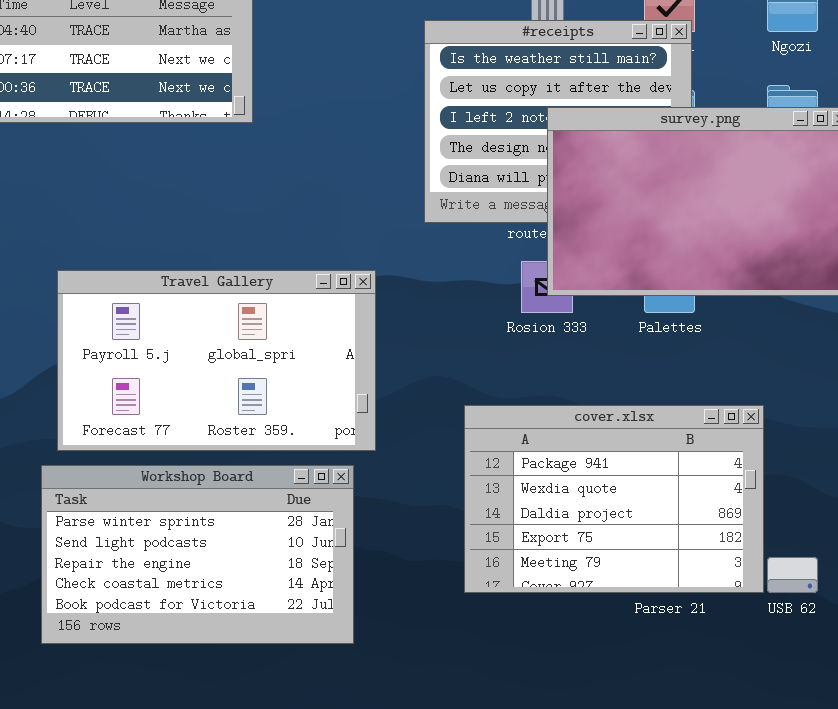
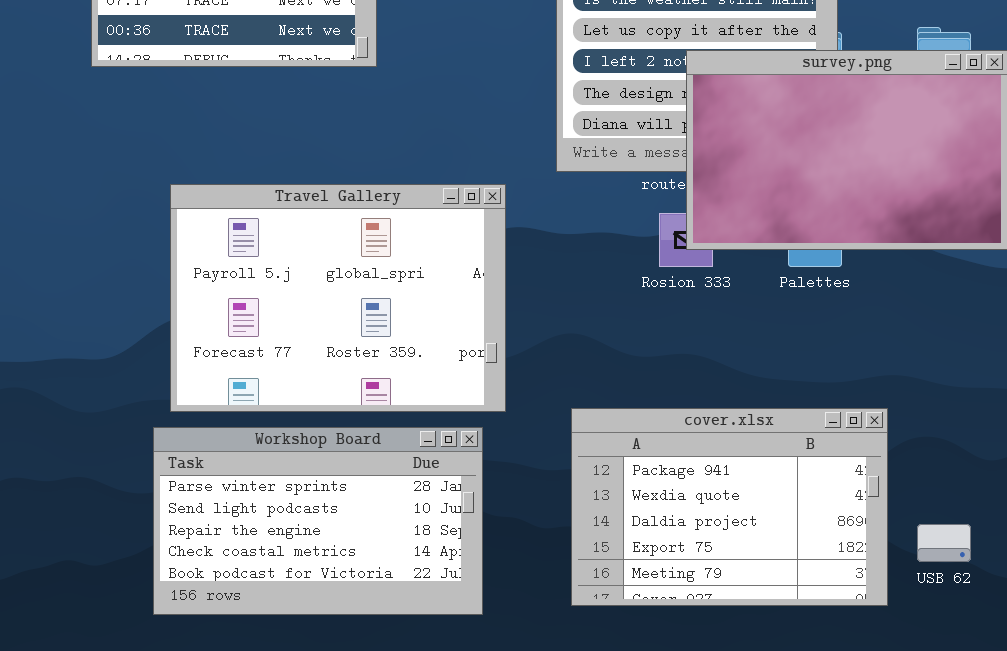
Travel Gallery: [57,270,376,451] -> [170,184,506,412], resized
cover.xlsx: [464,405,764,593] -> [571,408,888,606], moved

